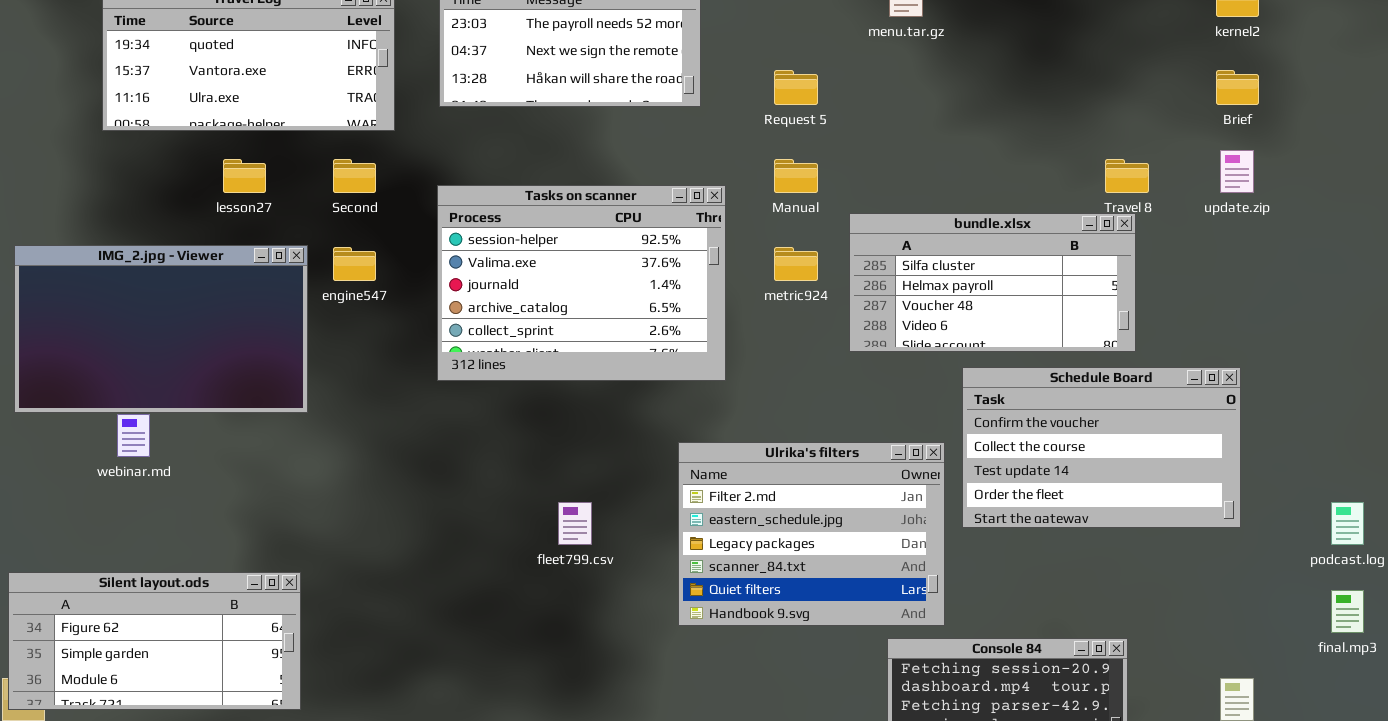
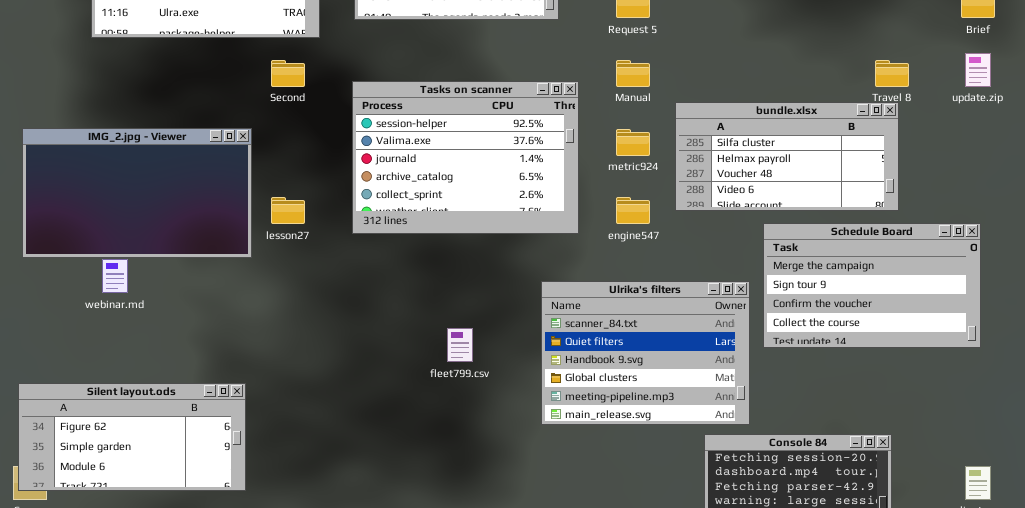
lesson27: [223,159,266,193] -> [271,197,305,224], moved
engine547: [333,247,376,281] -> [616,197,650,224], moved
Schedule Board: [962,367,1241,528] -> [763,223,981,348], scrolled up 2 rows
Ulrika's filters: [678,442,945,626] -> [541,281,750,425], scrolled down 3 rows

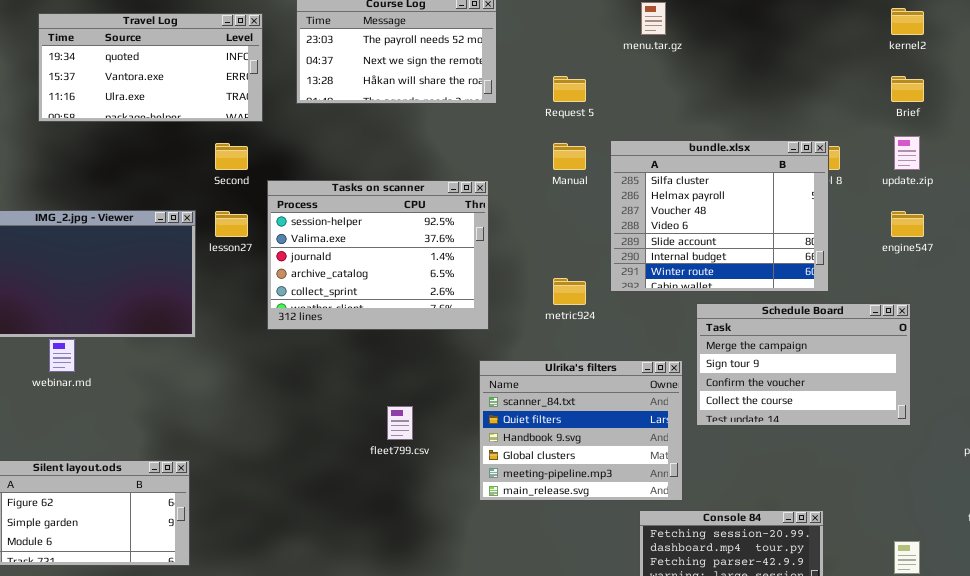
Tasks on scanner: [352,81,579,234] -> [267,180,489,330], moved
bundle.xlsx: [675,102,899,211] -> [610,140,829,292], resized
metric924: [616,129,650,156] -> [553,278,586,305], moved
lesson27: [271,197,305,224] -> [215,211,248,237], moved
engine547: [616,197,650,224] -> [891,211,924,237], moved

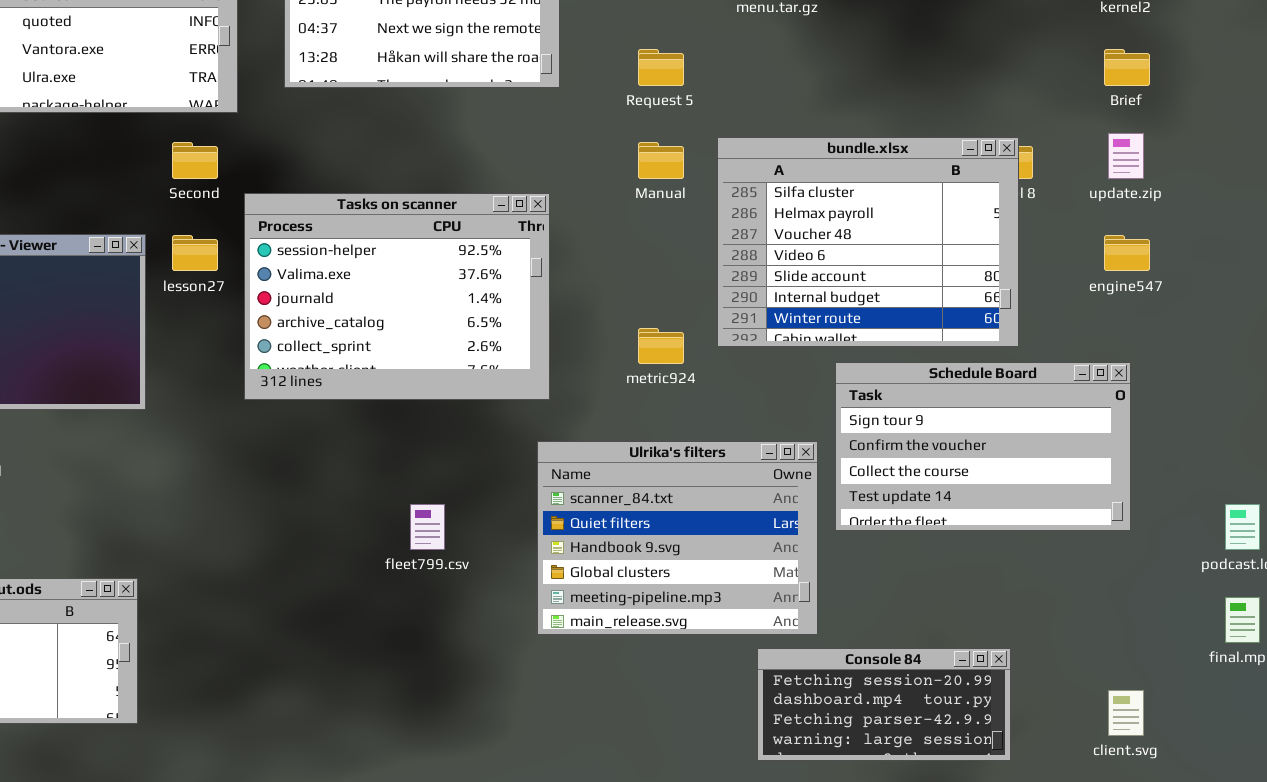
Schedule Board: [696,303,911,426] -> [835,362,1131,531], scrolled down 1 row

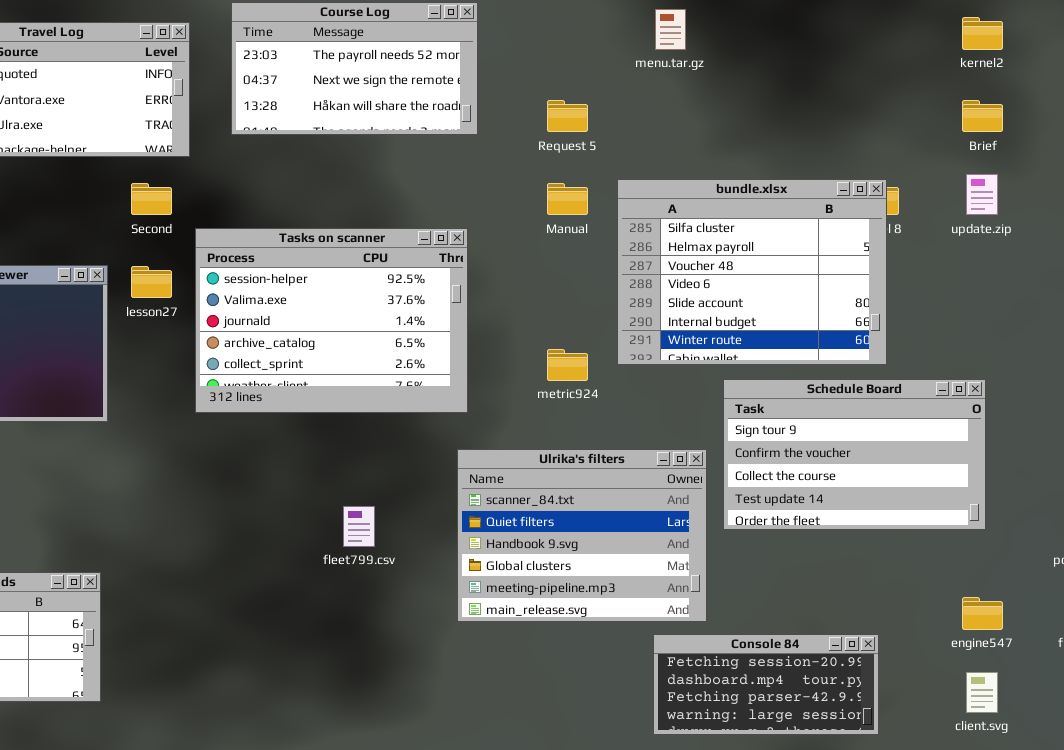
engine547: [1104,235,1150,271] -> [962,597,1003,630], moved

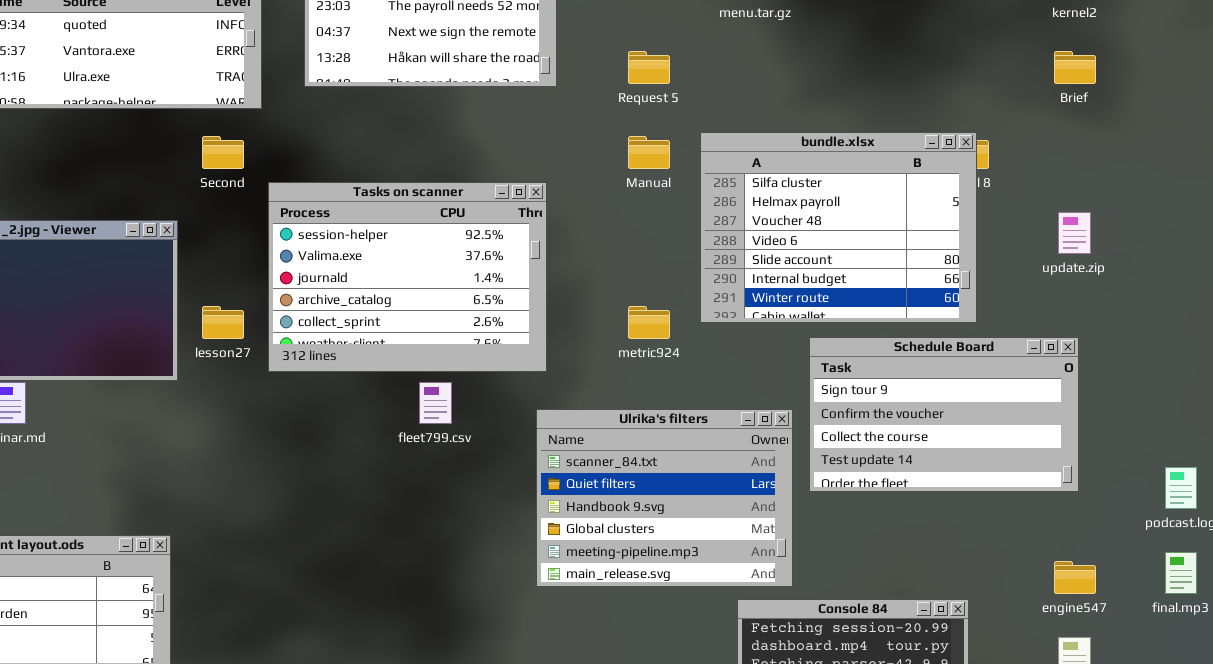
update.zip: [966,174,998,215] -> [1058,212,1091,254], moved
lesson27: [131,266,172,298] -> [202,306,244,339], moved
fleet799.csv: [343,506,375,547] -> [419,382,452,424], moved

